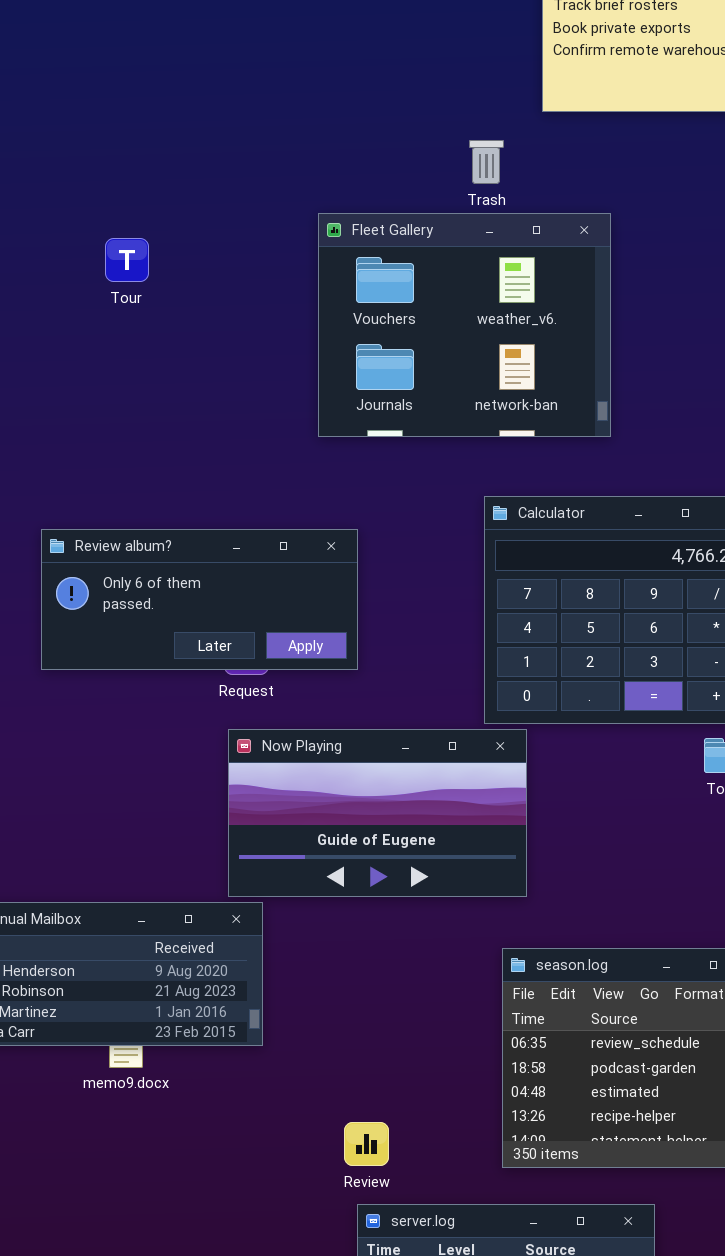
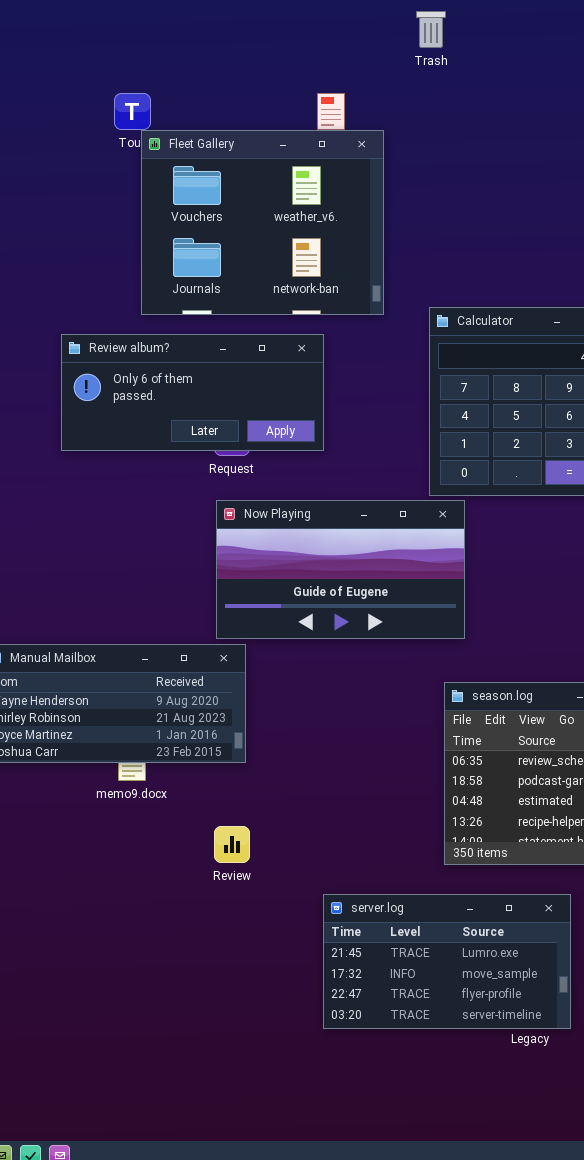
Fleet Gallery: [318,213,611,437] -> [141,130,384,315], moved
Review: [344,1122,389,1166] -> [214,826,250,863], moved

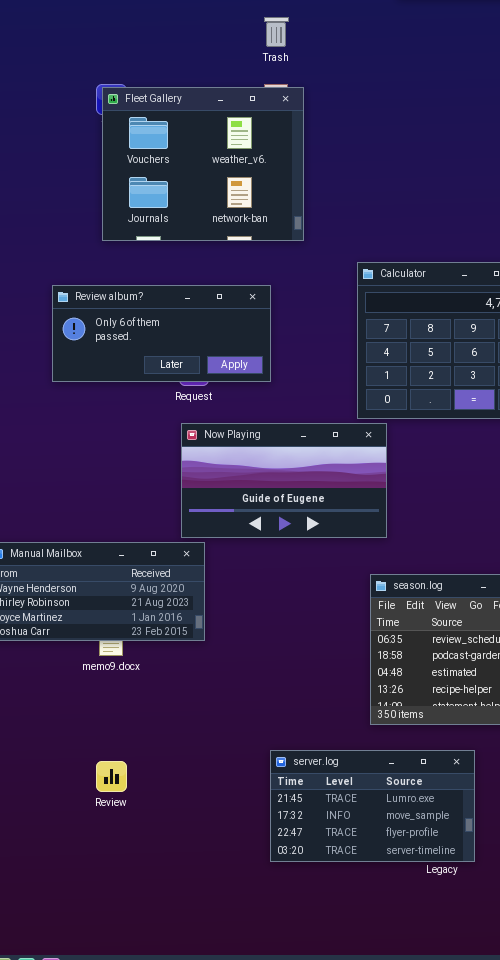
Trash: [416,11,446,48] -> [264,17,289,47], moved
Fleet Gallery: [141,130,384,315] -> [102,87,304,241], moved
Review: [214,826,250,863] -> [96,761,127,792], moved

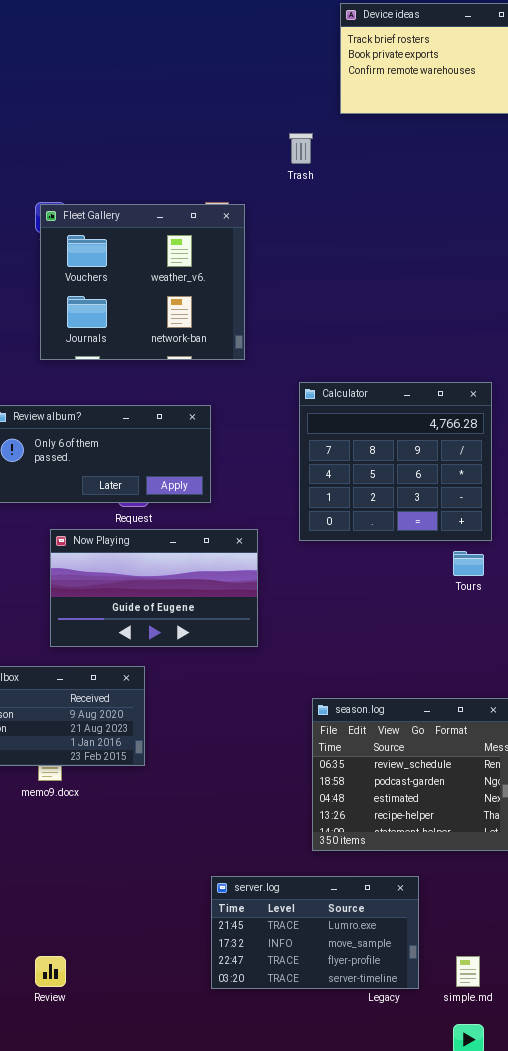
Trash: [264,17,289,47] -> [289,133,313,164], moved
Now Playing: [181,423,387,538] -> [50,529,258,647], moved
Review: [96,761,127,792] -> [35,956,66,987], moved

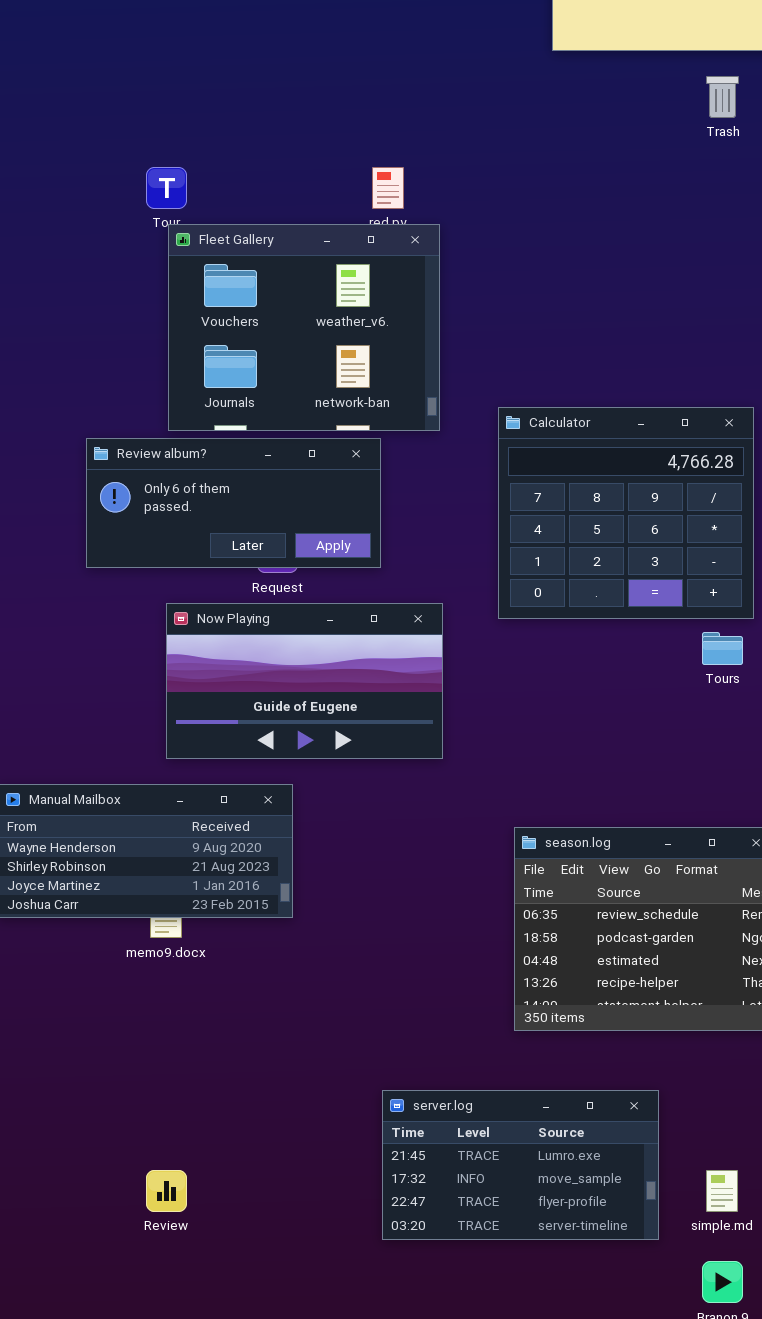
Trash: [289,133,313,164] -> [706,76,739,118], moved
Fleet Gallery: [40,204,245,360] -> [168,224,440,431], moved
server.log: [211,876,419,989] -> [382,1090,659,1240], moved

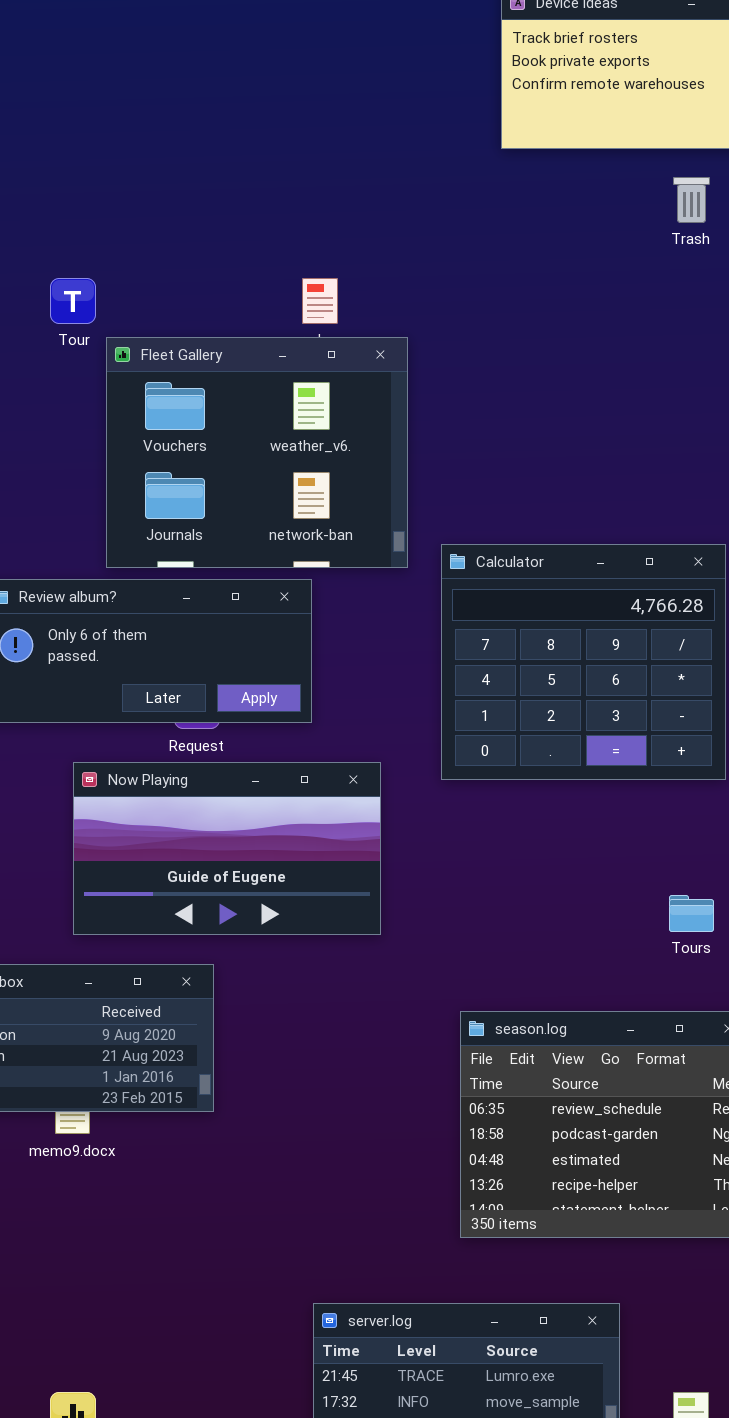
Fleet Gallery: [168,224,440,431] -> [106,337,408,568], moved
Tours: [702,632,743,665] -> [669,895,714,932], moved

